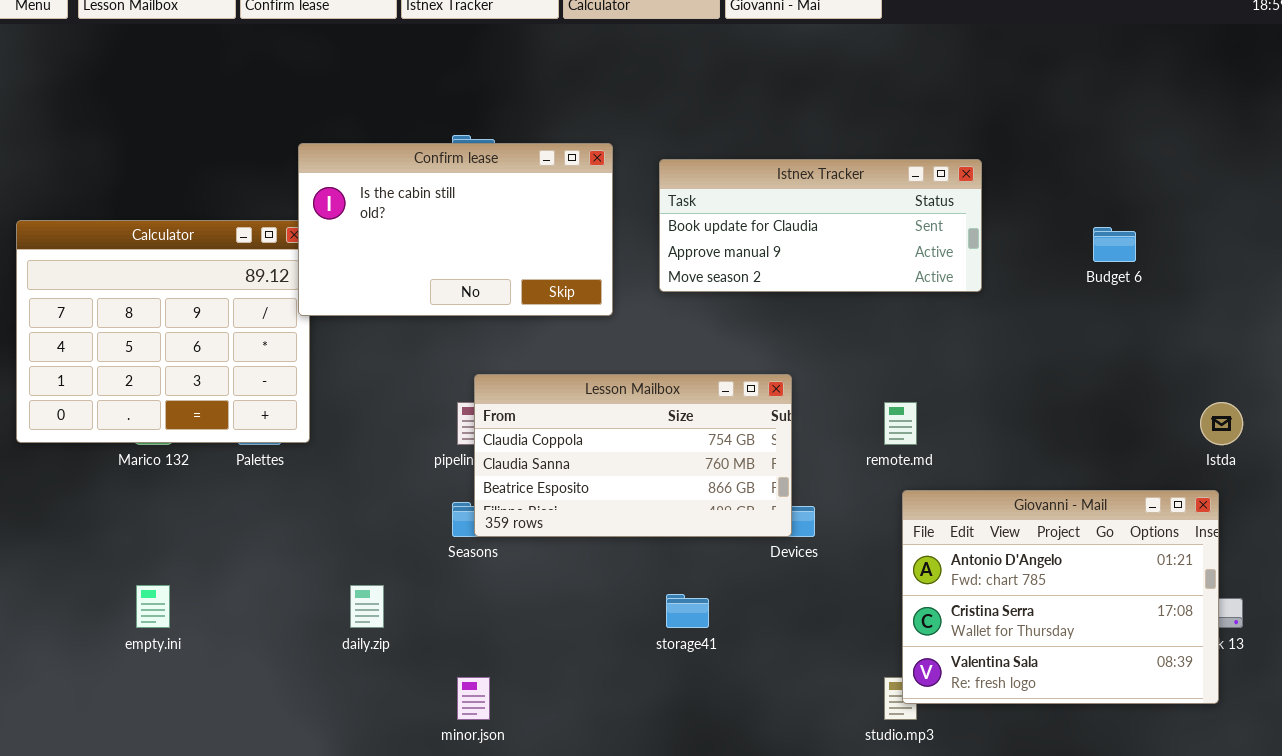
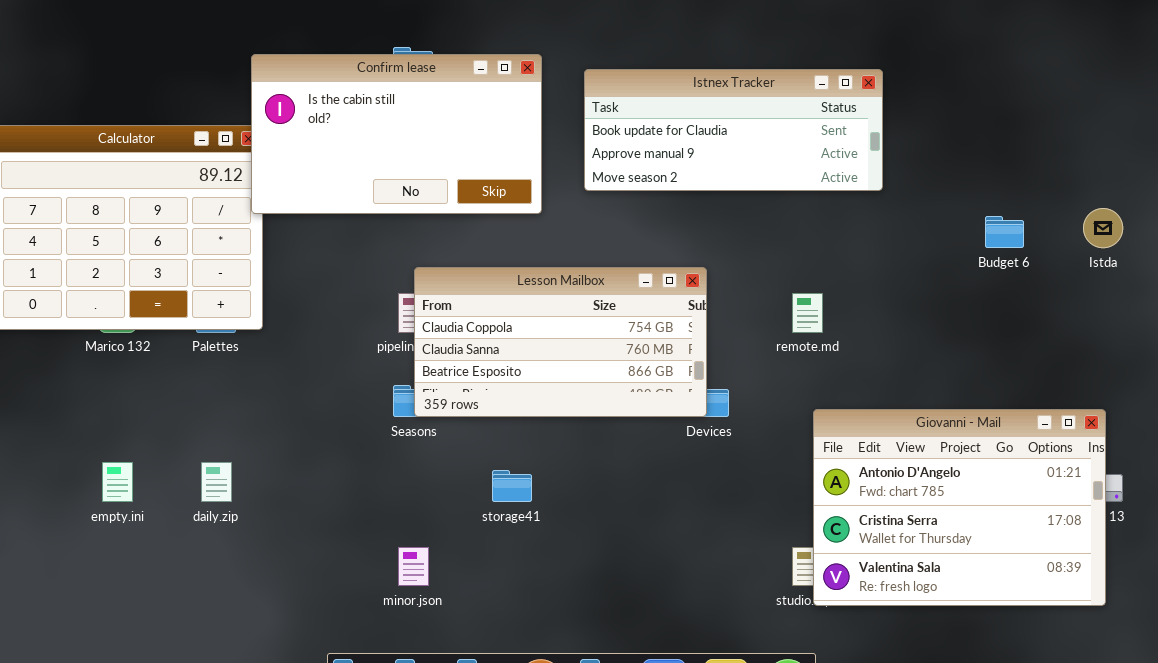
Budget 6: [1093,227,1136,262] -> [985,216,1024,248], moved
Istda: [1200,402,1243,445] -> [1083,208,1123,248], moved
Giovanni - Mail: [902,490,1219,704] -> [813,409,1106,606], moved
daily.zip: [350,585,384,628] -> [201,462,232,502], moved
storage41: [666,594,709,628] -> [492,470,532,502], moved

